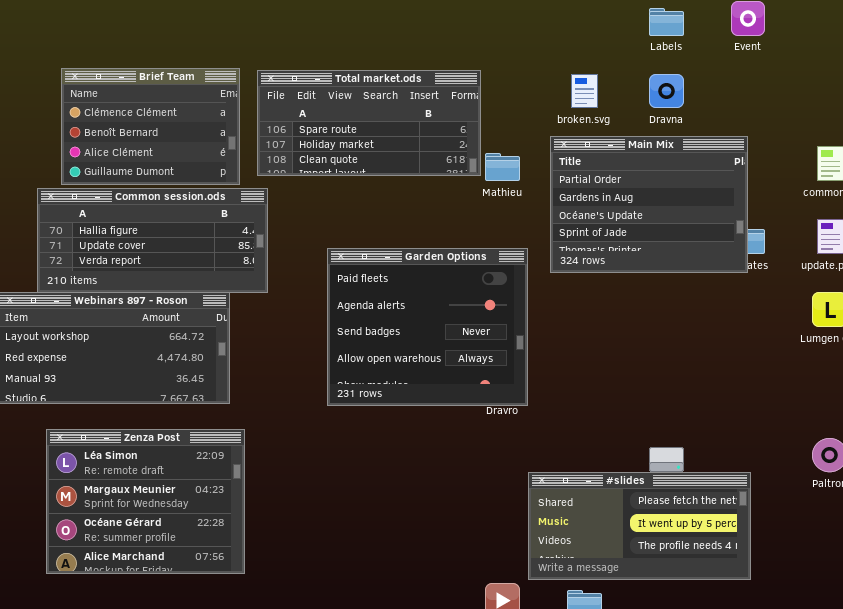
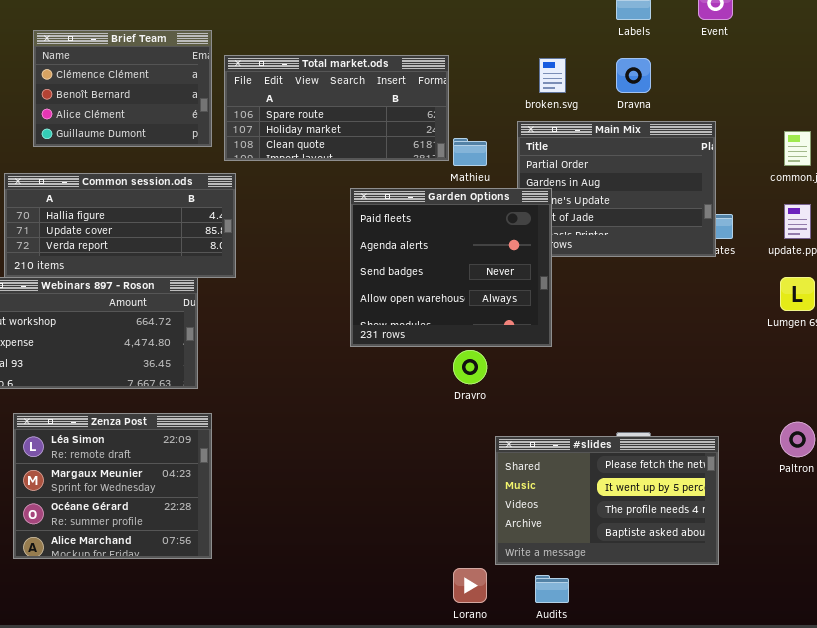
Brief Team: [61,68,240,185] -> [33,30,212,147], moved
Garden Options: [327,248,528,406] -> [350,188,552,347], moved
#slides: [528,472,751,580] -> [495,436,719,565], resized

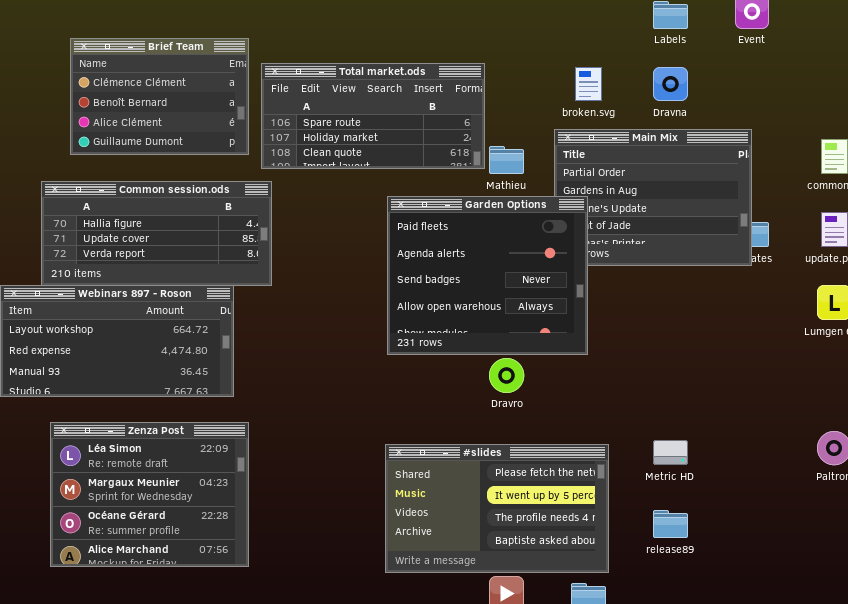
#slides: [495,436,719,565] -> [385,444,609,573], moved

